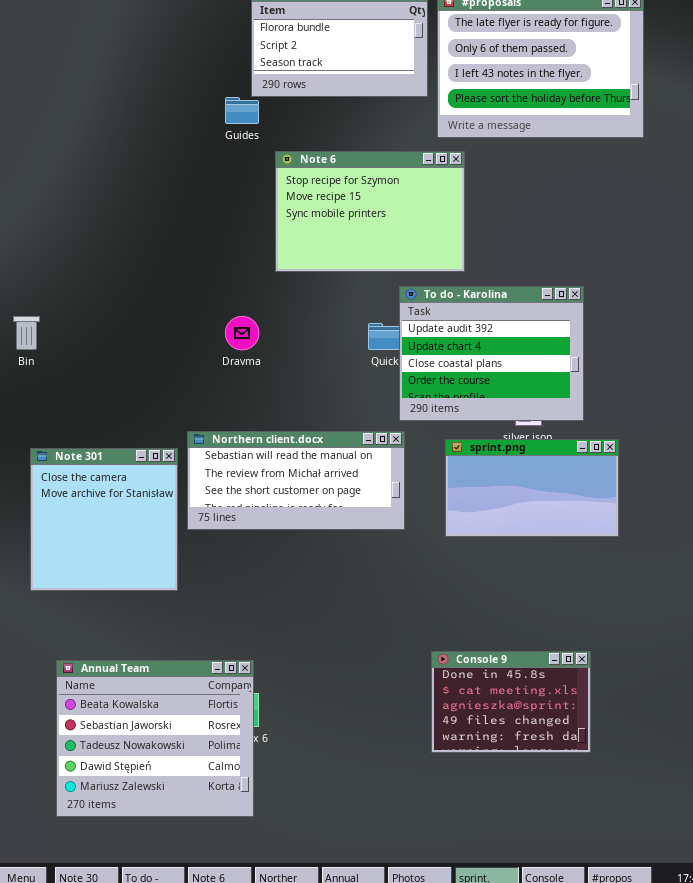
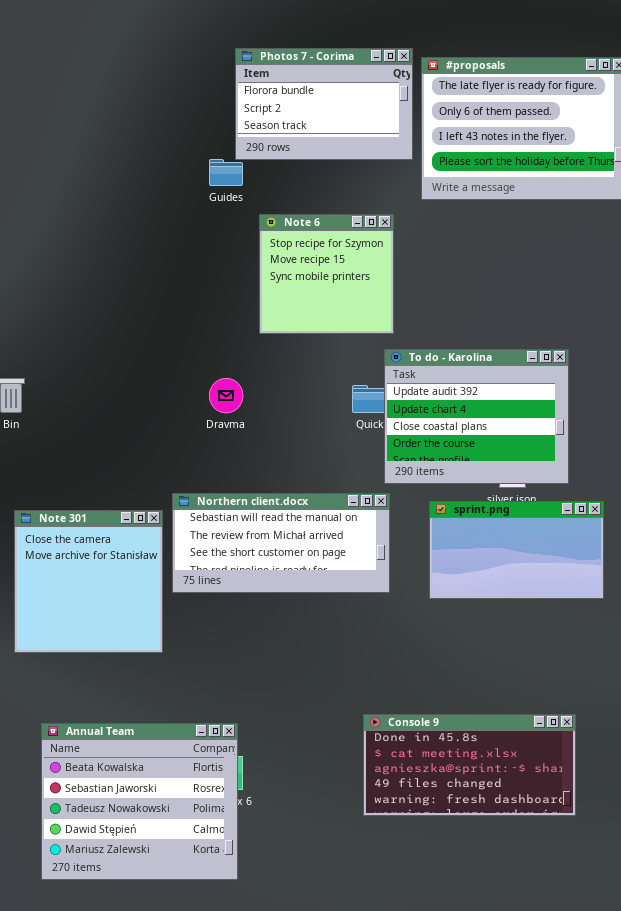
Note 6: [275,151,465,272] -> [259,214,394,334], resized
Console 9: [431,651,591,753] -> [363,714,576,816], resized

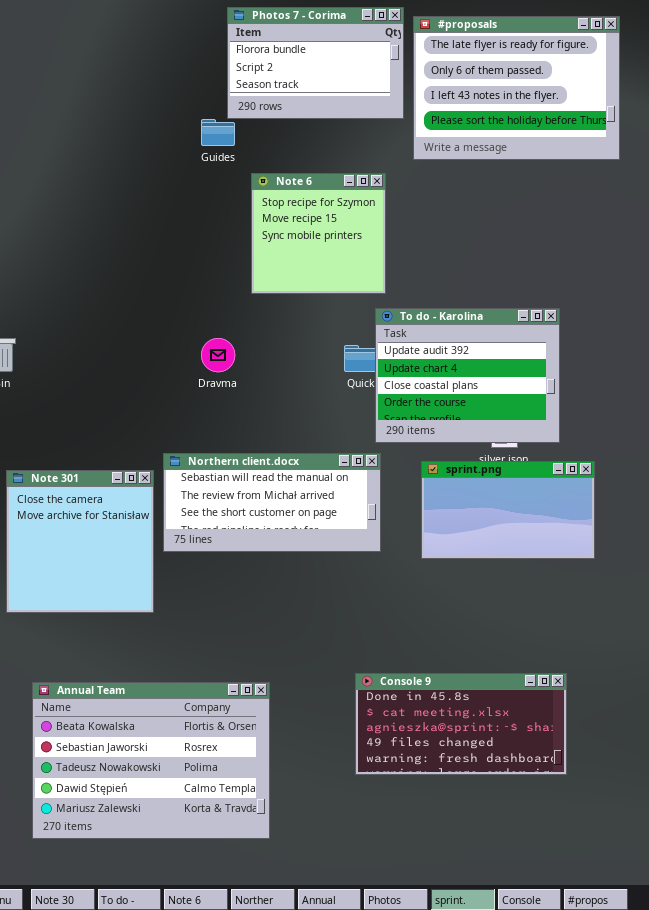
Annual Team: [41,723,238,880] -> [32,682,270,839], resized

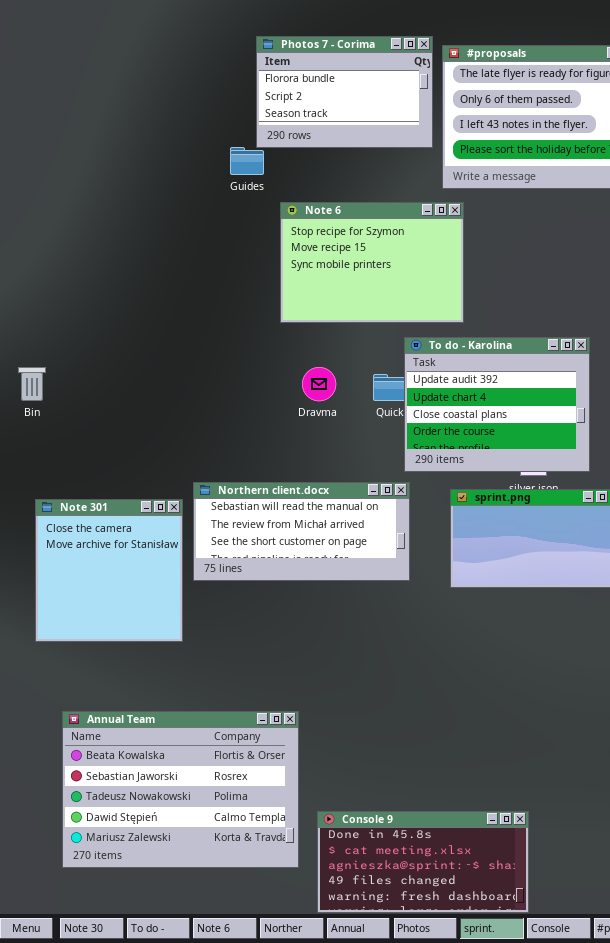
Note 6: [251,173,386,294] -> [280,202,464,323], resized
Dravma: [201,338,235,372] -> [302,367,336,401], moved
Console 9: [355,673,567,775] -> [317,811,529,913], moved

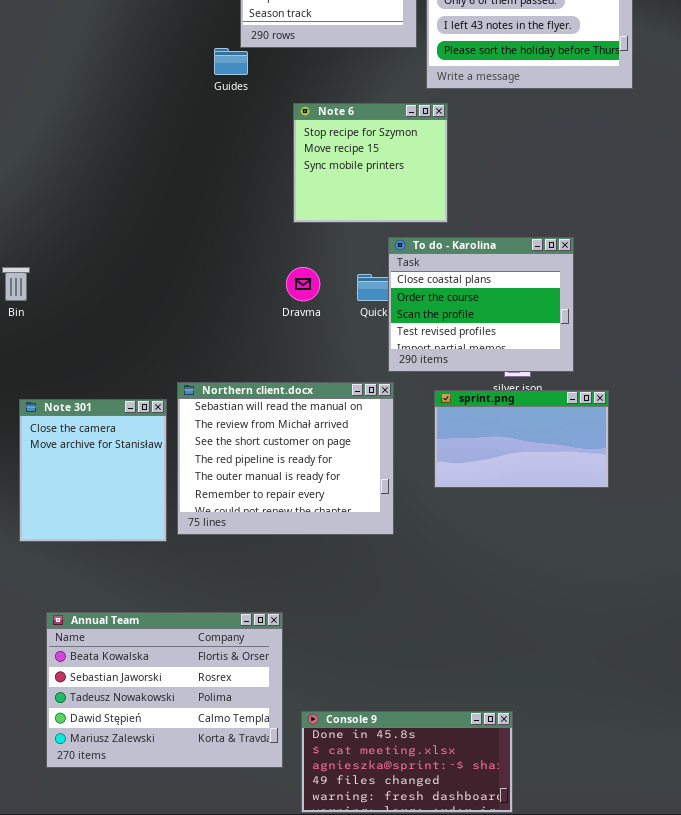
Note 6: [280,202,464,323] -> [293,103,448,223], resized
To do - Karolina: [404,337,590,472] -> [388,237,574,372], scrolled down 2 rows
Northern client.docx: [193,482,410,581] -> [177,382,394,535], resized

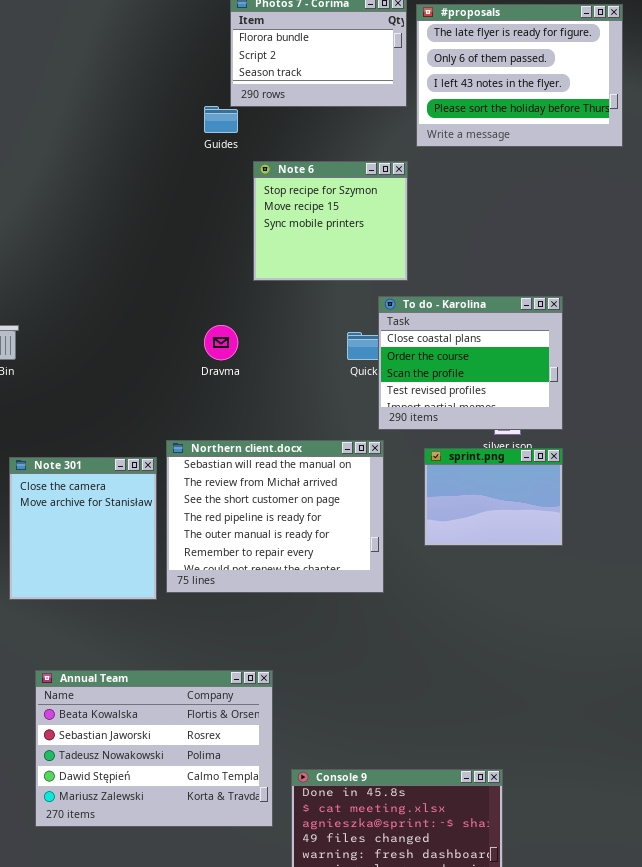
Note 6: [293,103,448,223] -> [253,161,408,281], moved
Dravma: [286,267,320,301] -> [204,325,238,360], moved
sprint.png: [434,390,609,488] -> [424,448,563,546], resized

